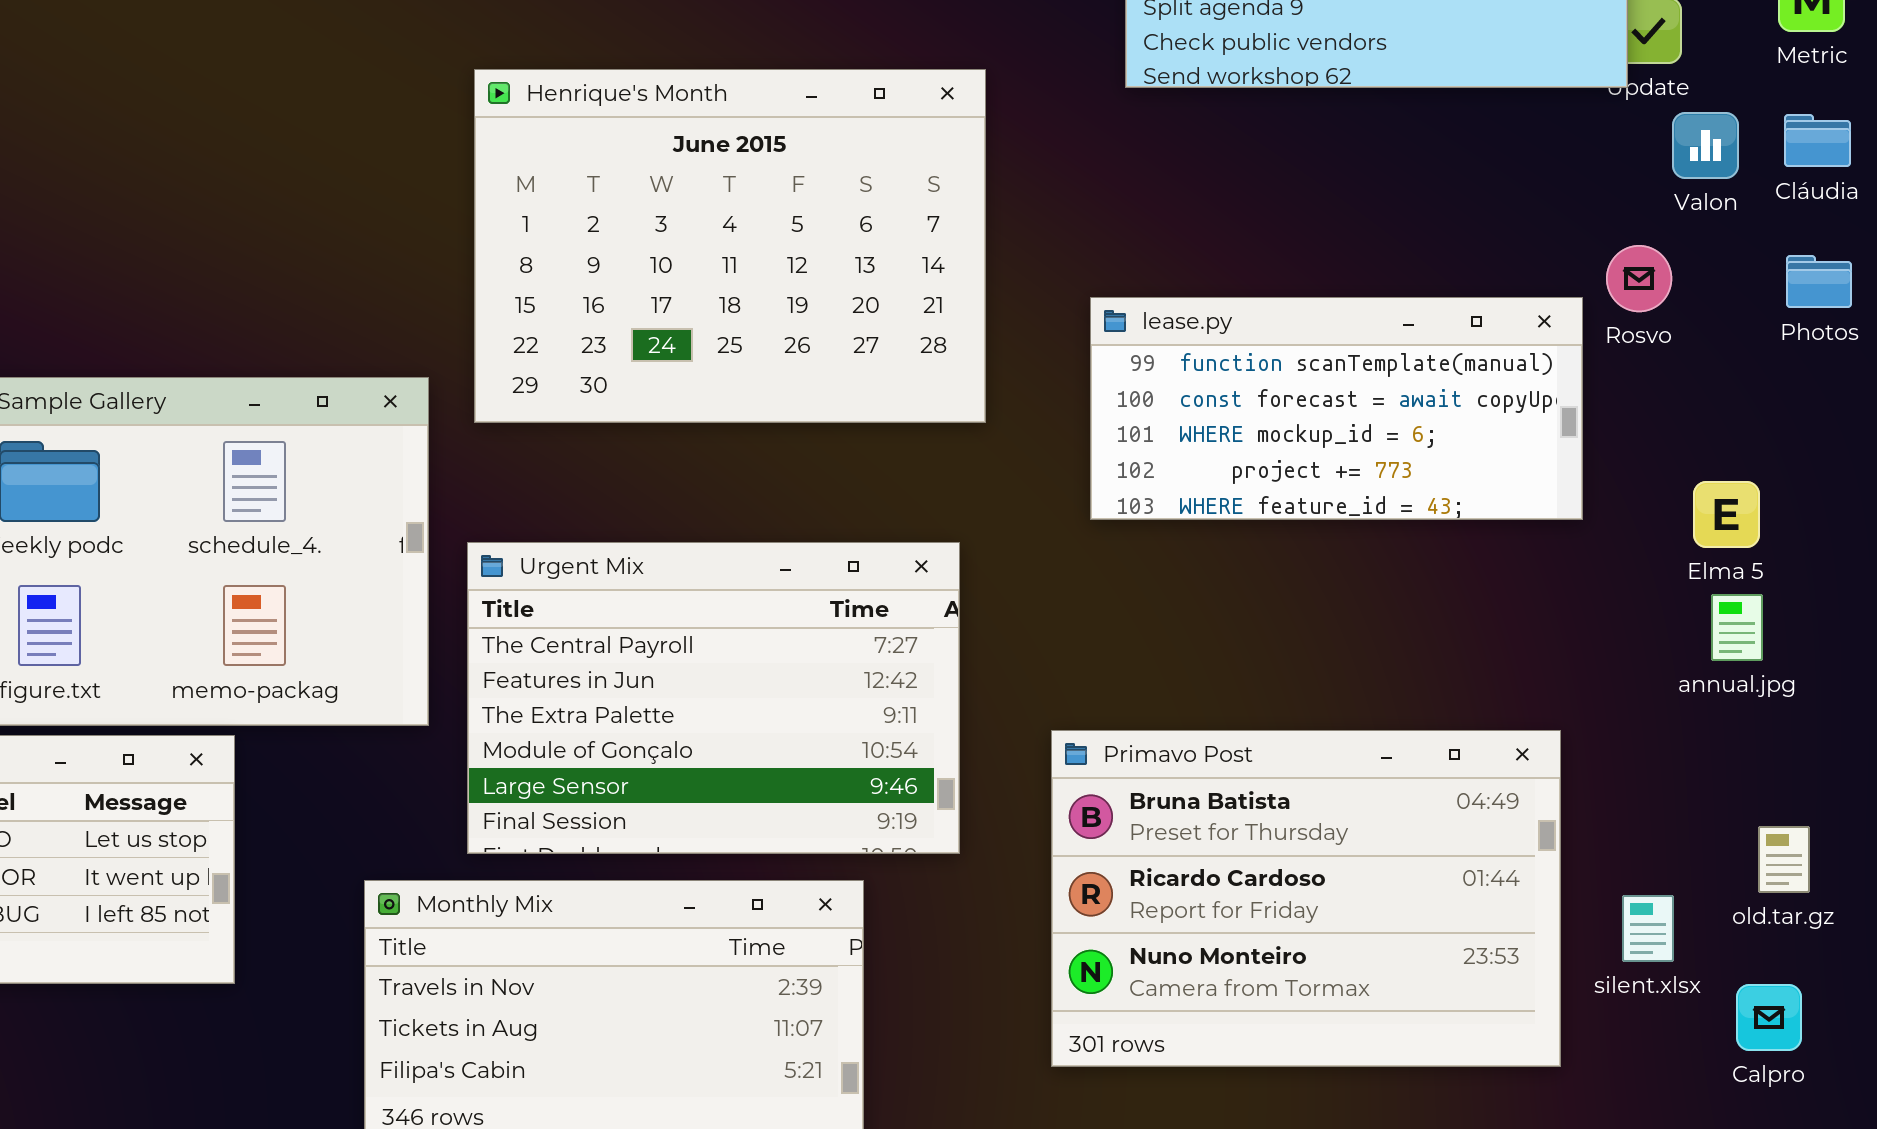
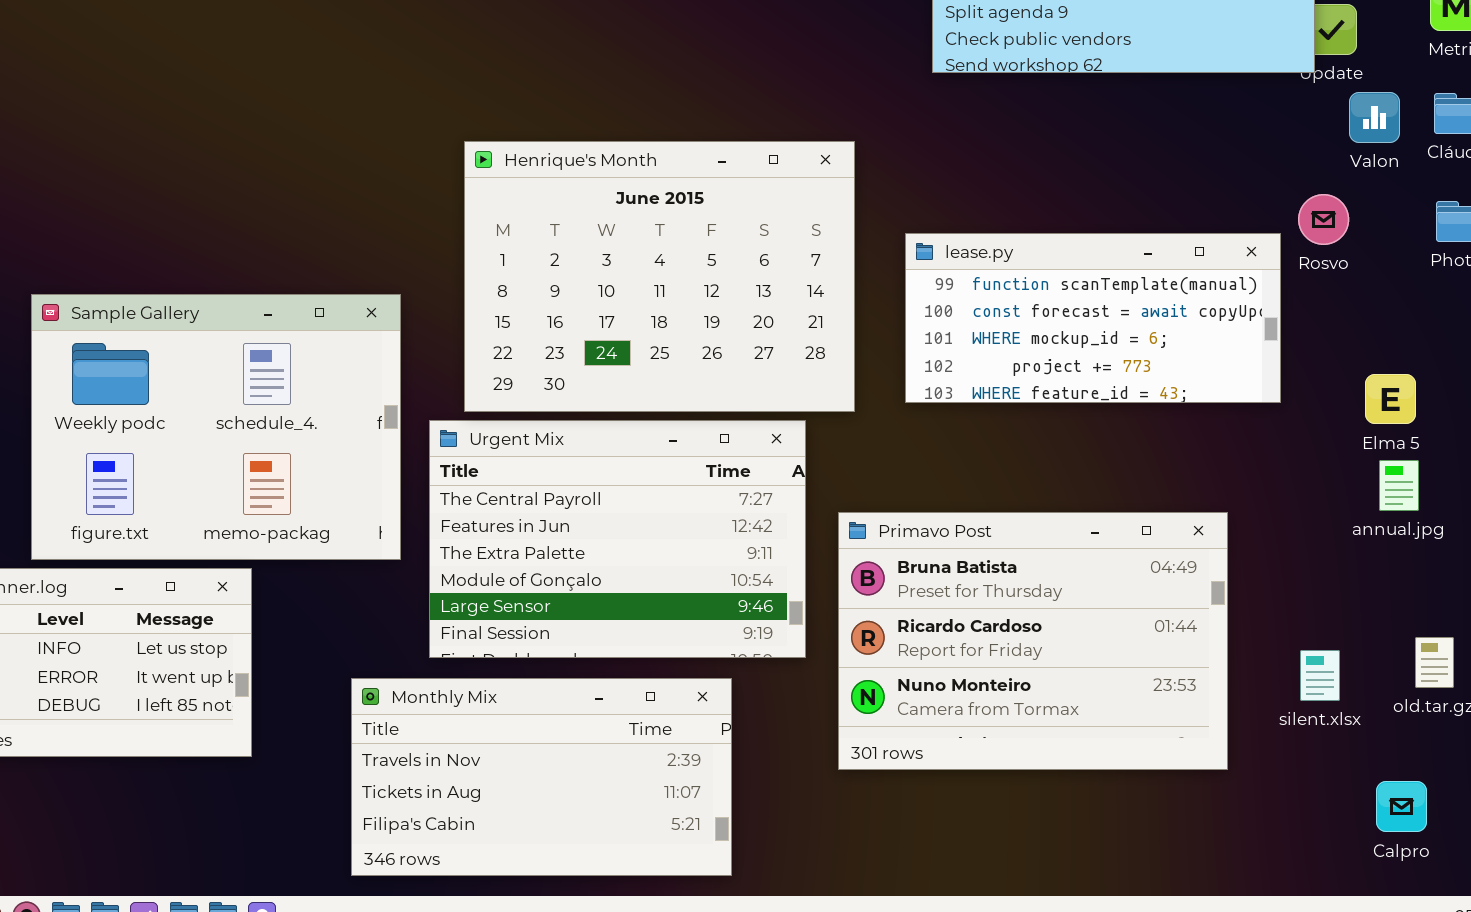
Henrique's Month: [474,69,986,423] -> [464,141,855,412], moved
Primavo Post: [1051,730,1561,1067] -> [838,512,1228,770], moved
silent.xlsx: [1622,895,1674,962] -> [1300,650,1340,701], moved
Calpro: [1736,984,1802,1051] -> [1376,781,1427,832], moved

